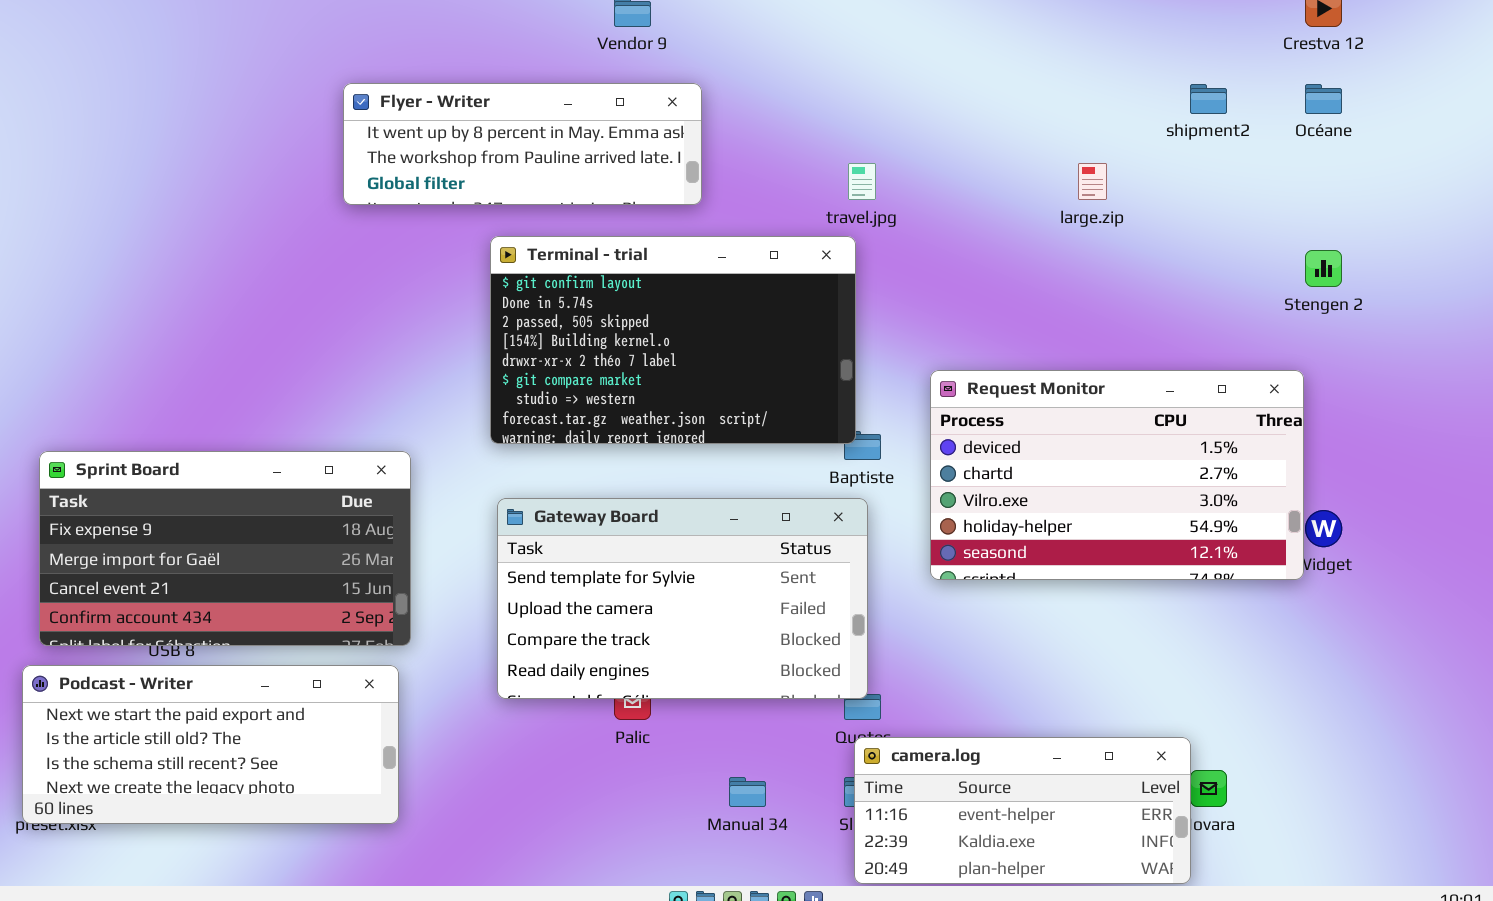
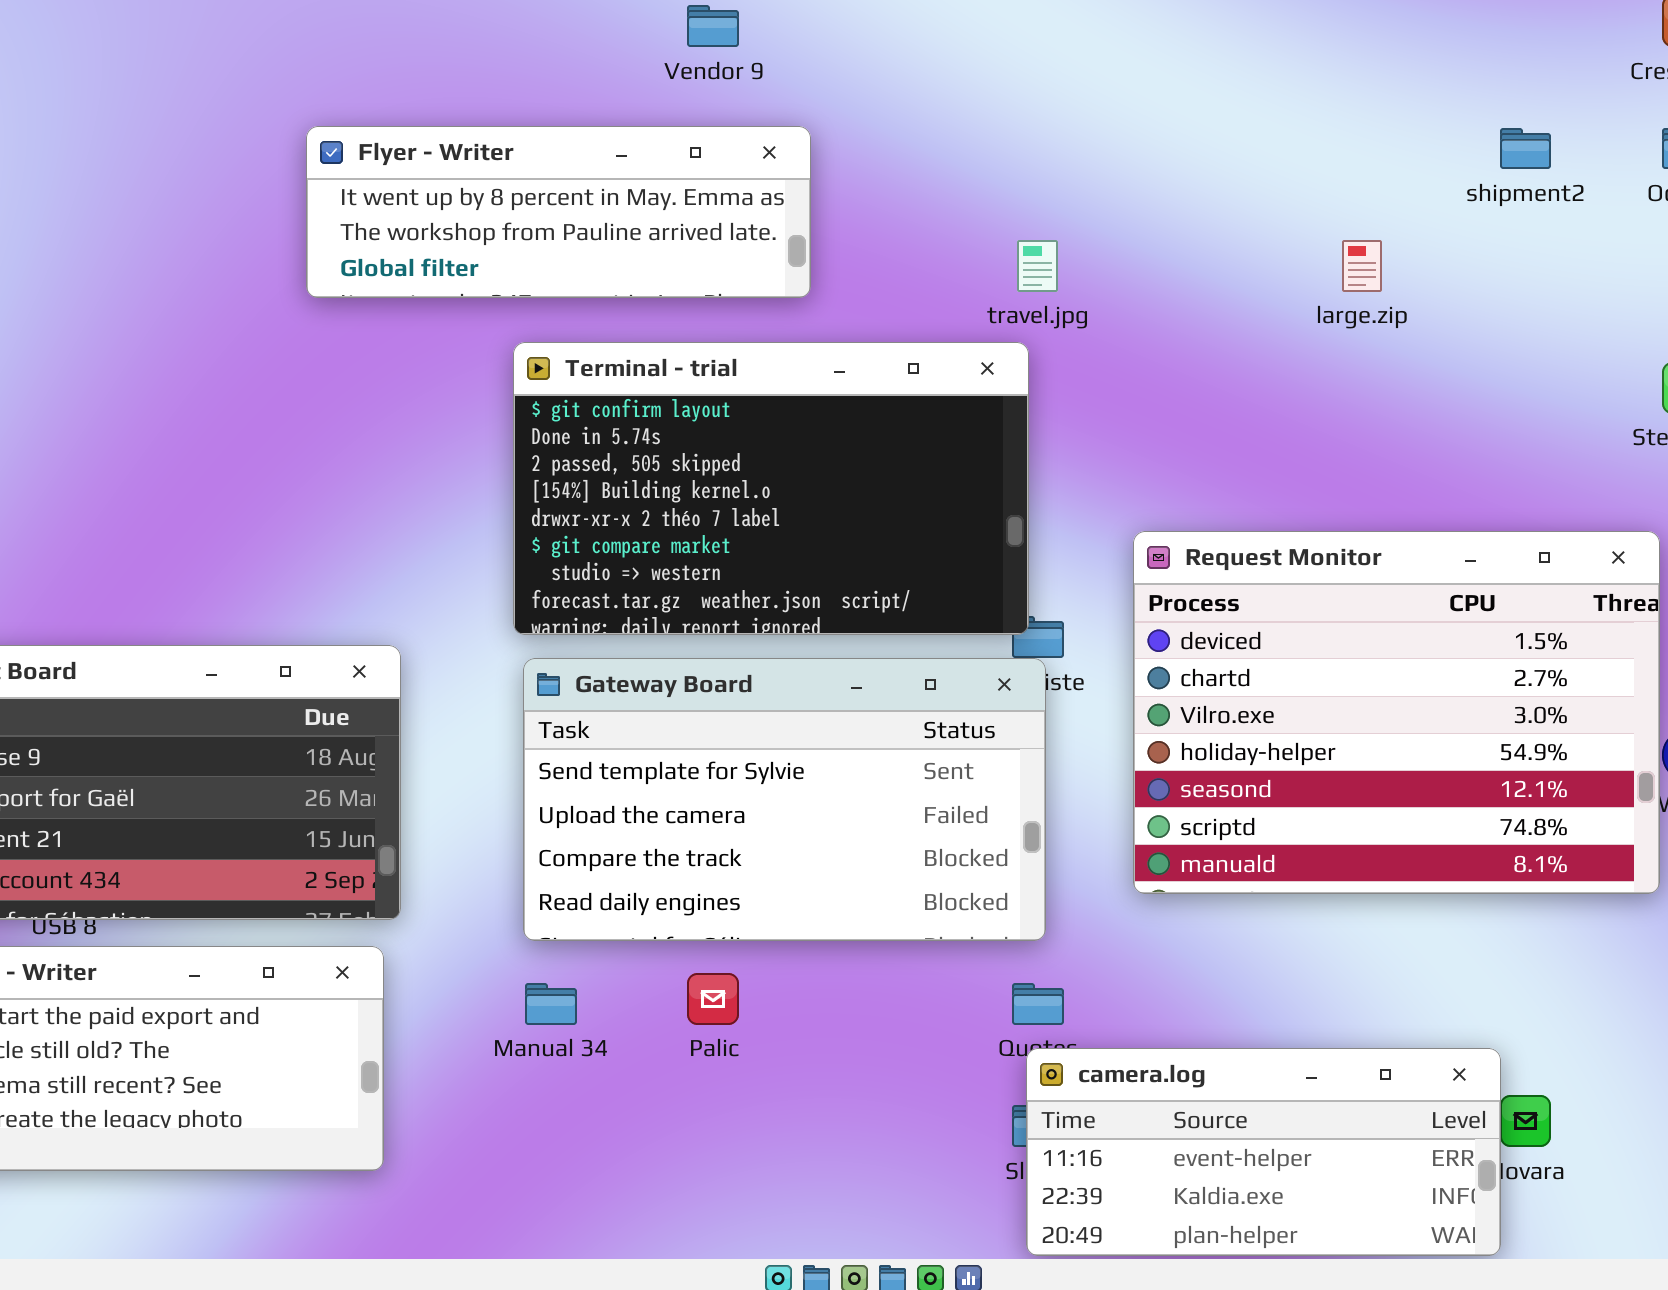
Request Monitor: [930,370,1304,580] -> [1133,531,1660,894], resized
Gateway Board: [497,498,868,699] -> [523,658,1046,941], moved
Manual 34: [729,777,766,807] -> [525,983,577,1025], moved

